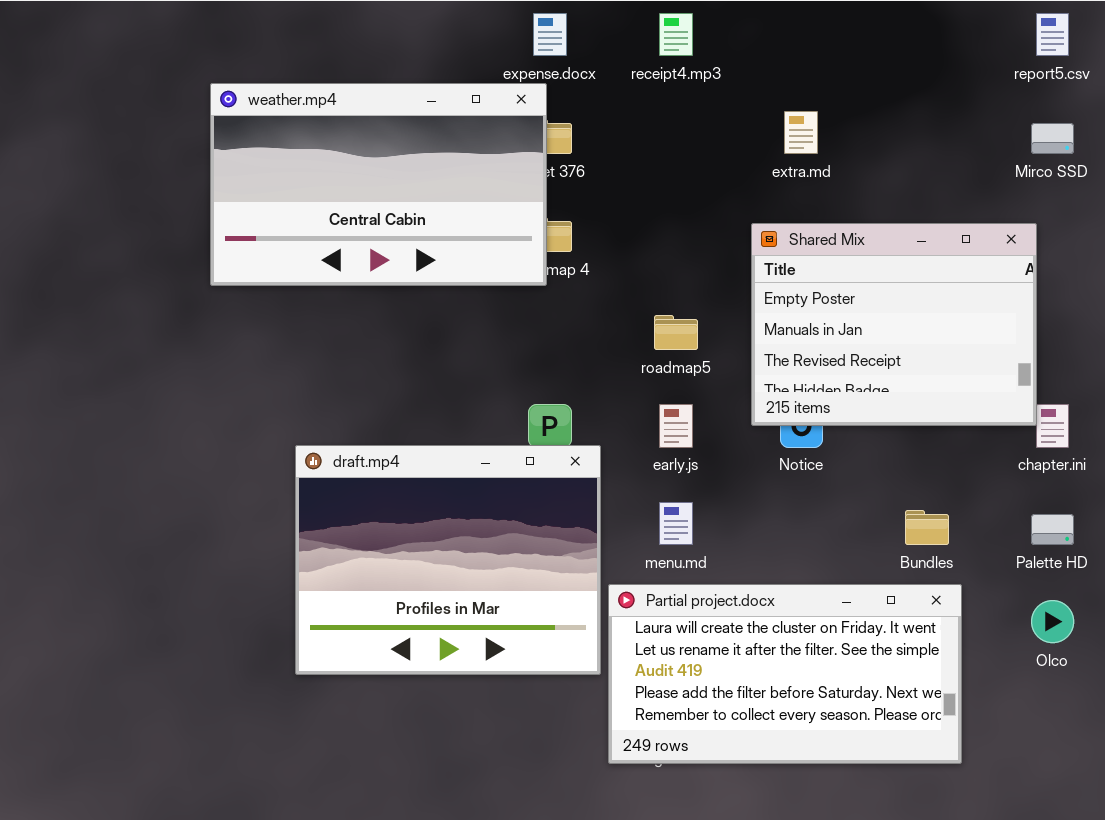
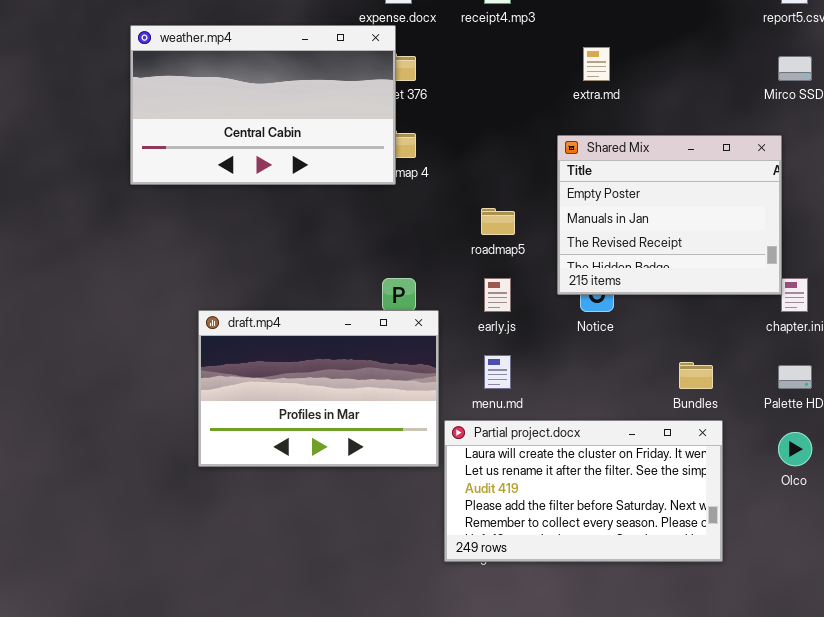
draft.mp4: [295,445,601,675] -> [198,310,439,467], resized

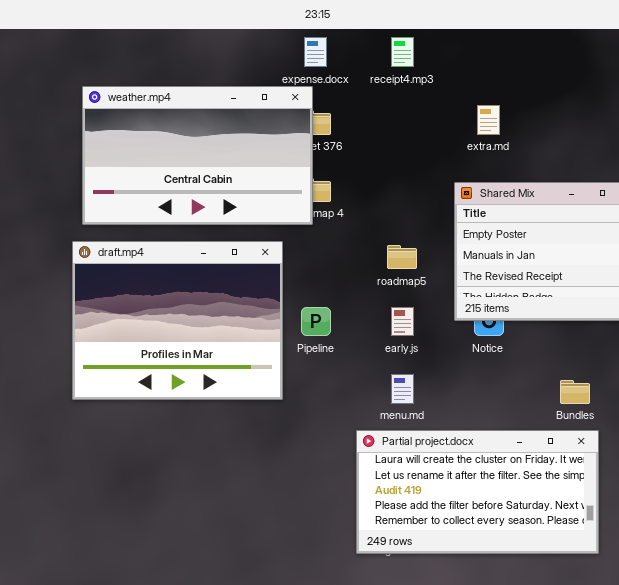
draft.mp4: [198,310,439,467] -> [72,241,283,400], moved, resized

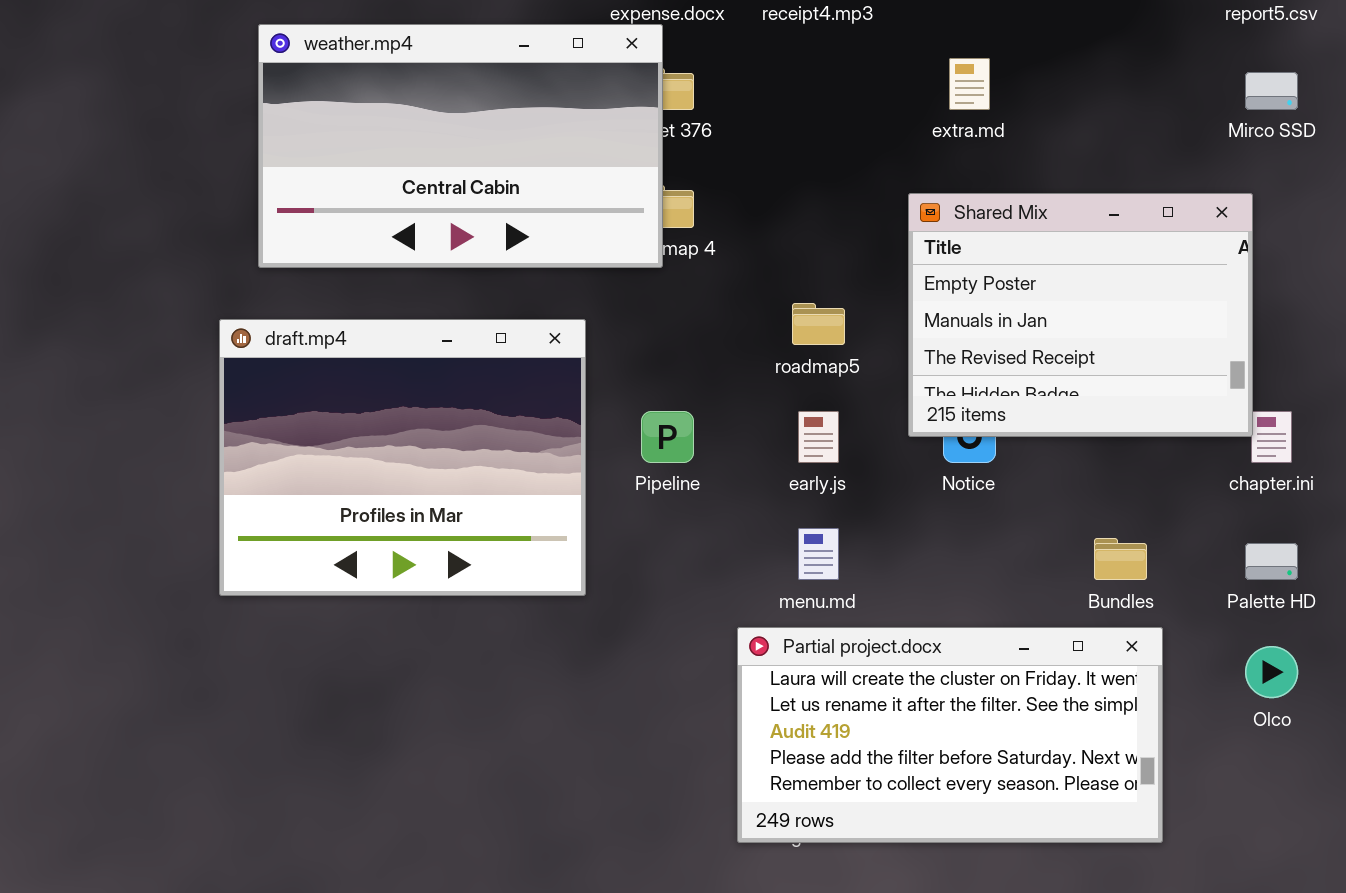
draft.mp4: [72,241,283,400] -> [219,319,586,596], moved

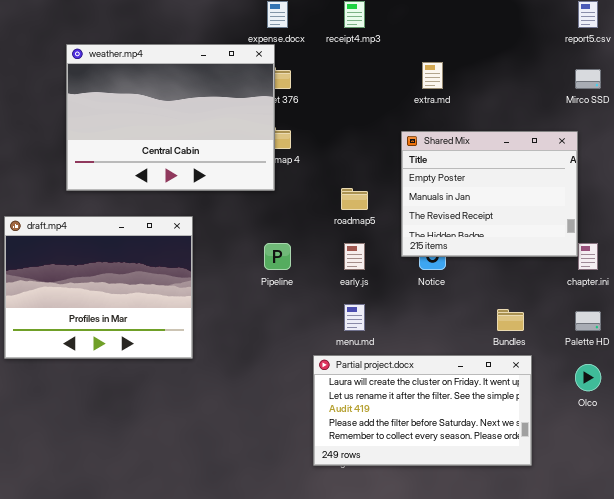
weather.mp4: [258,24,663,268] -> [66,44,275,191], resized
draft.mp4: [219,319,586,596] -> [4,216,193,359], moved

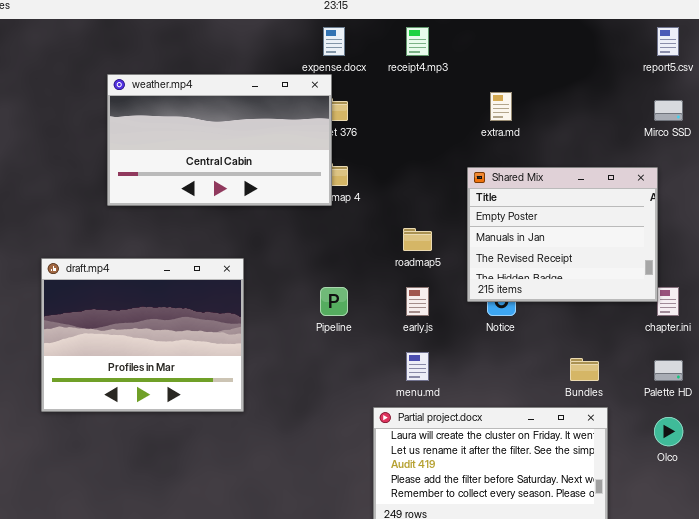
weather.mp4: [66,44,275,191] -> [107,74,332,206], resized

